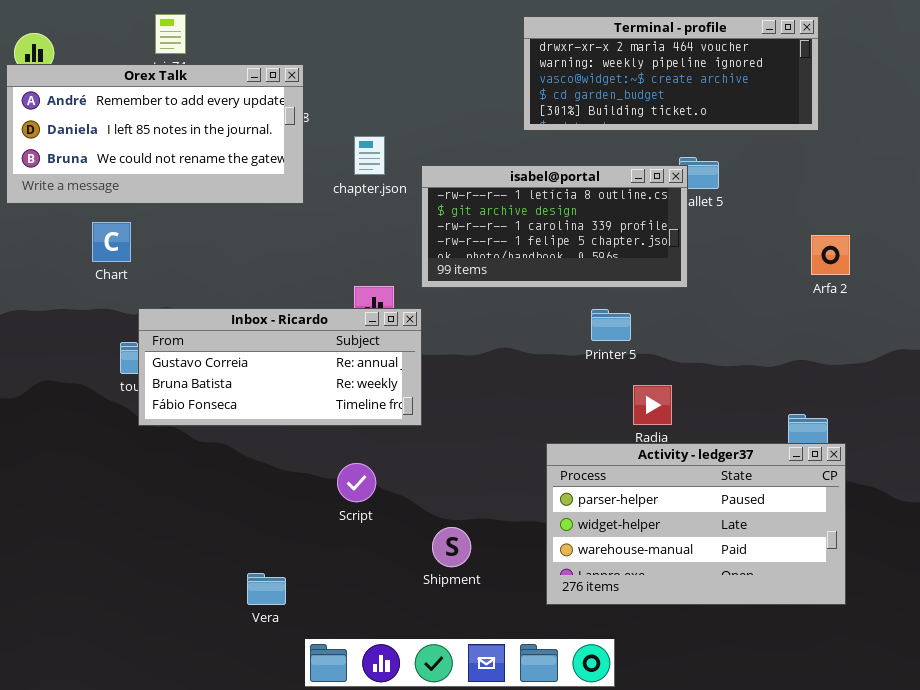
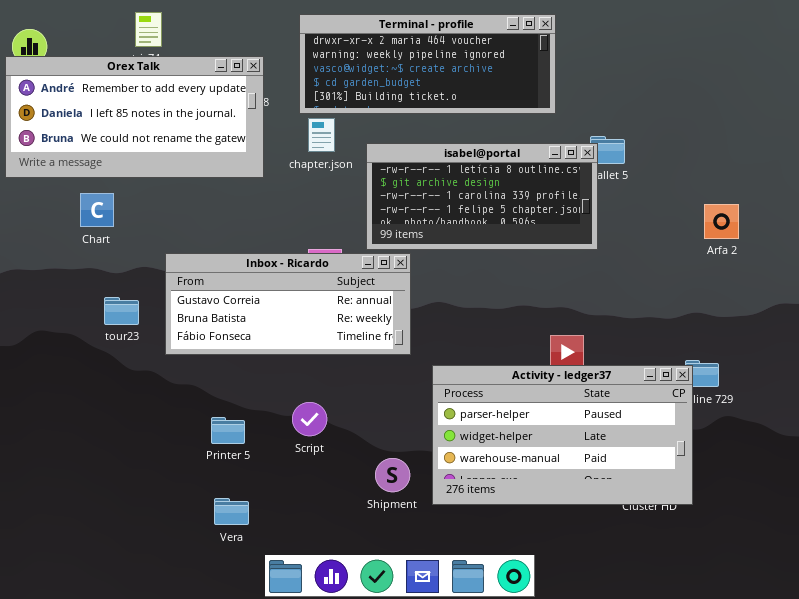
Terminal - profile: [523,16,819,131] -> [299,14,556,114], moved
Inbox - Ricardo: [138,308,422,426] -> [165,253,411,355], moved
Printer 5: [591,309,631,341] -> [211,417,245,444], moved
Activity - ledger37: [546,443,846,605] -> [432,365,693,505], moved

